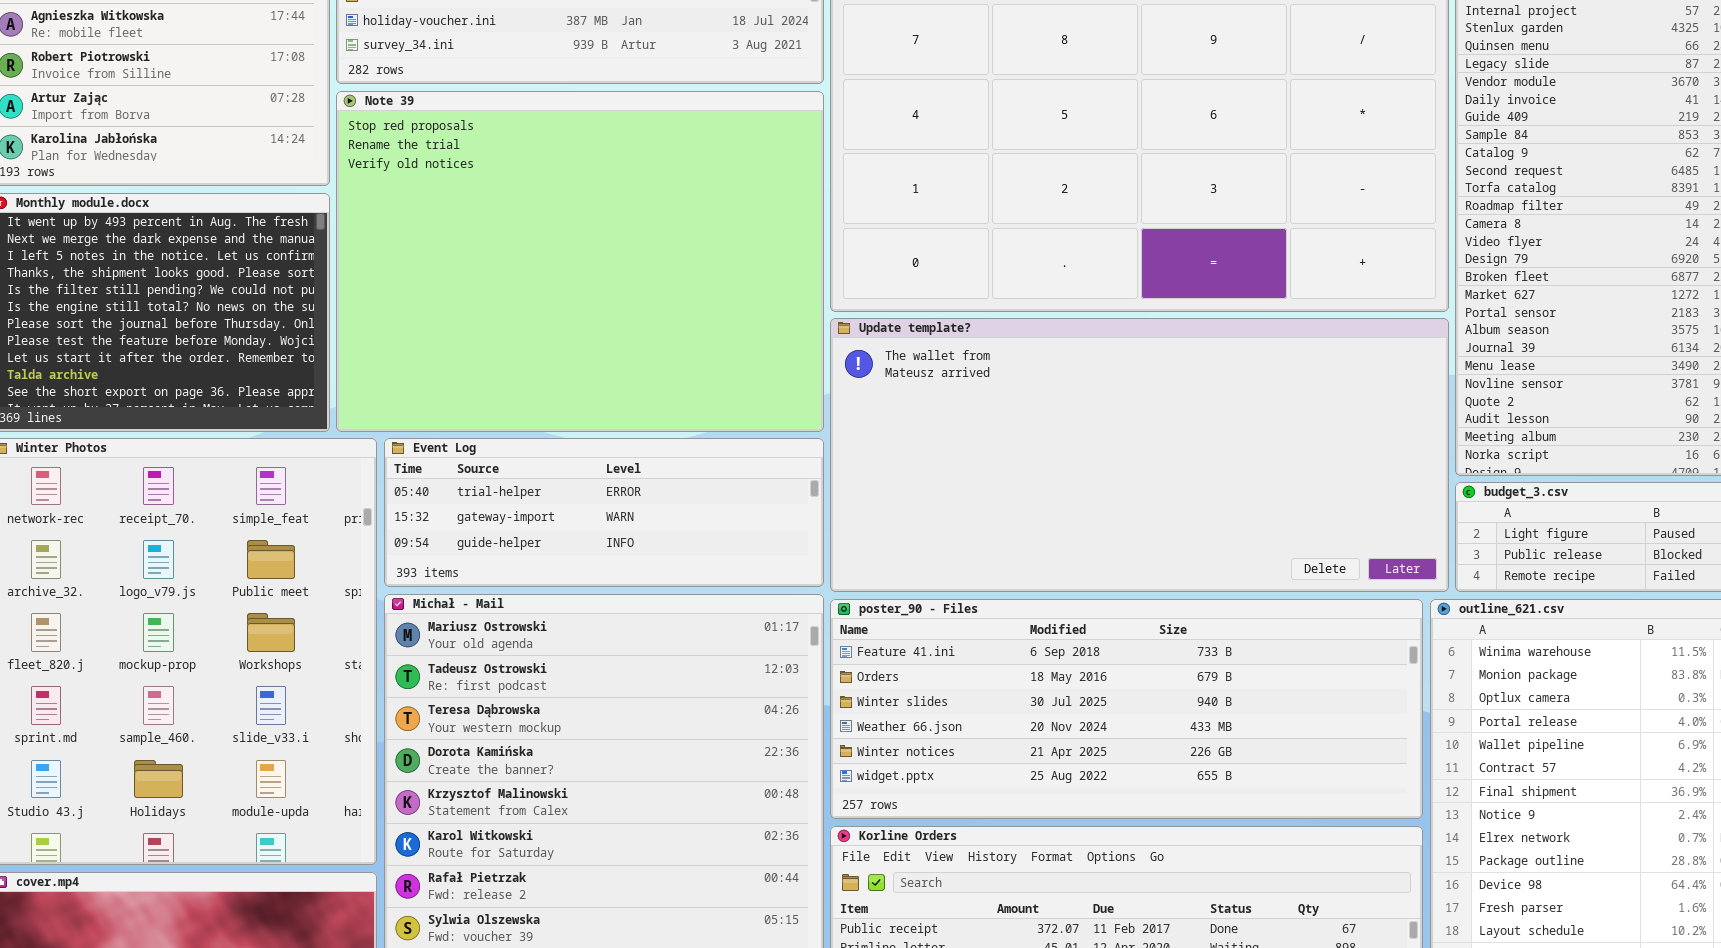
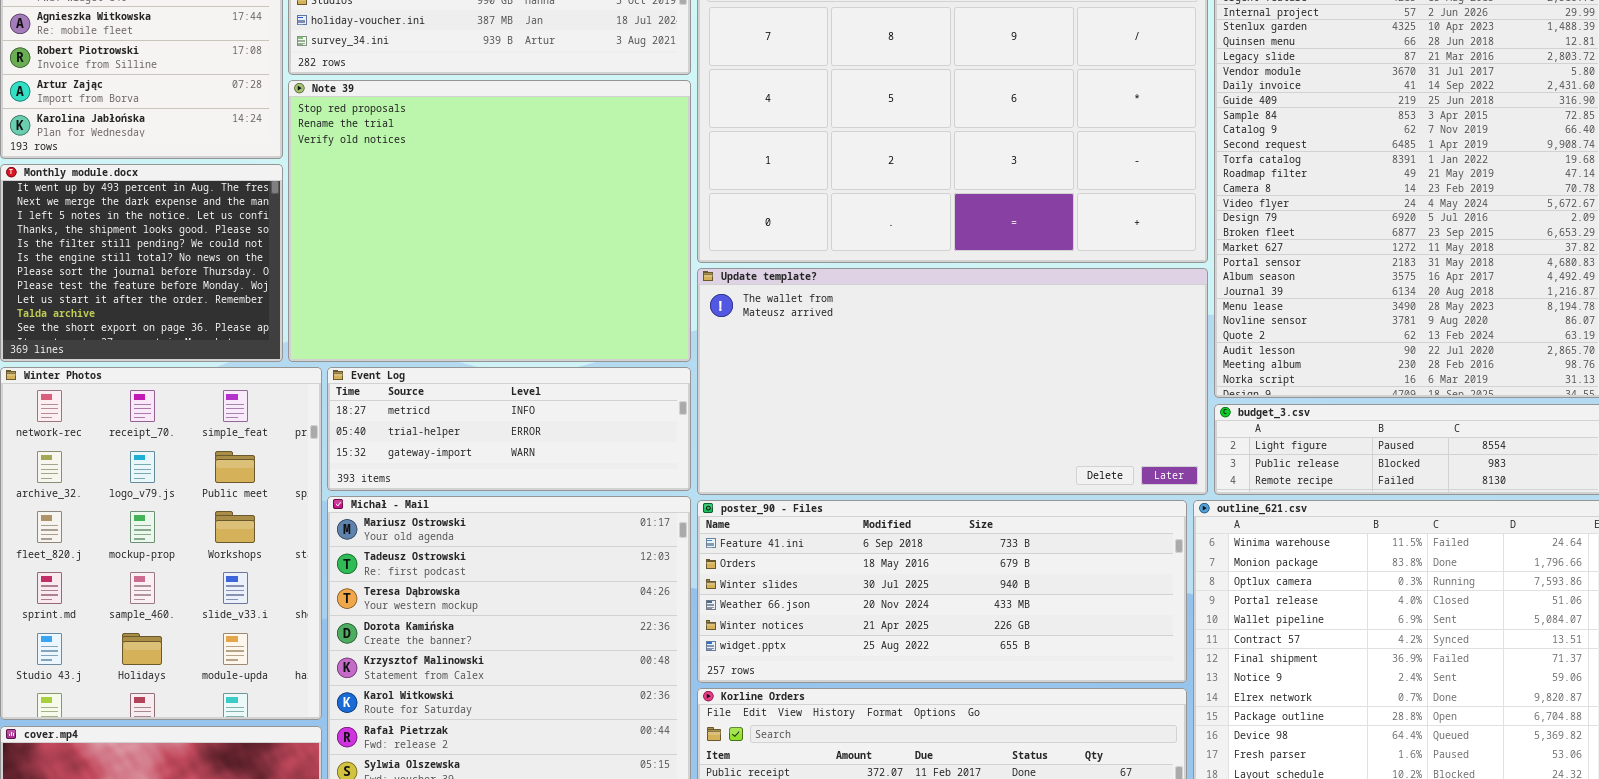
Event Log: [384,438,824,587] -> [327,367,691,491], scrolled up 1 row

